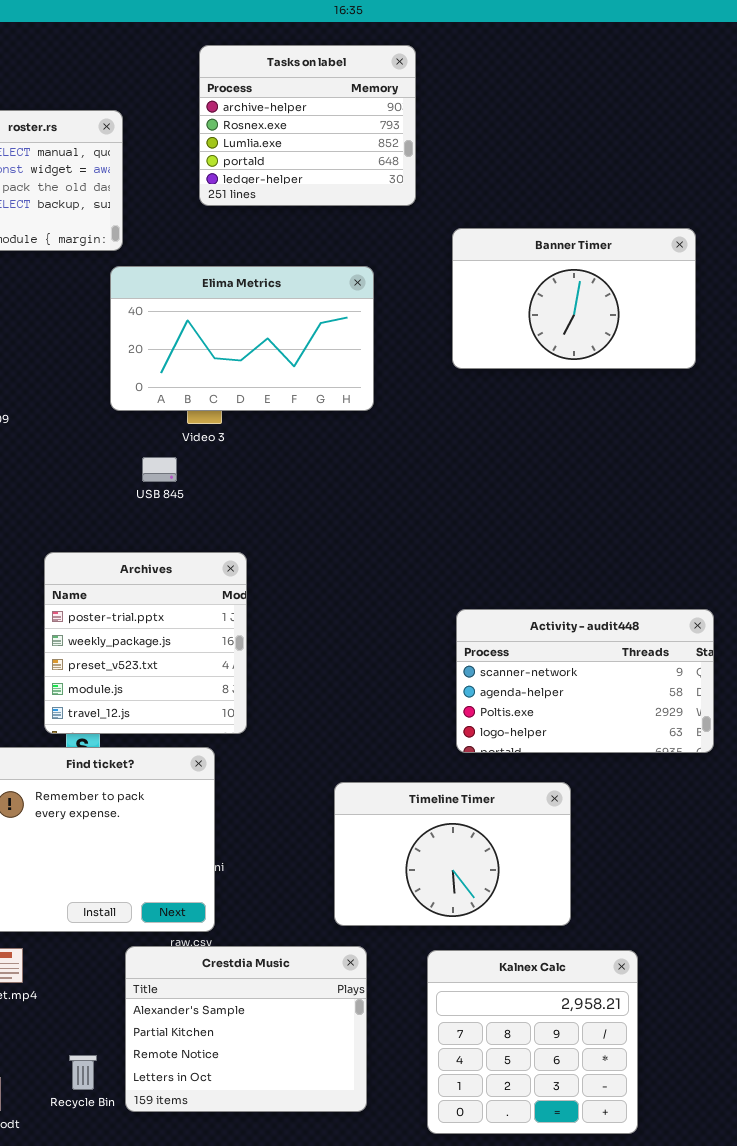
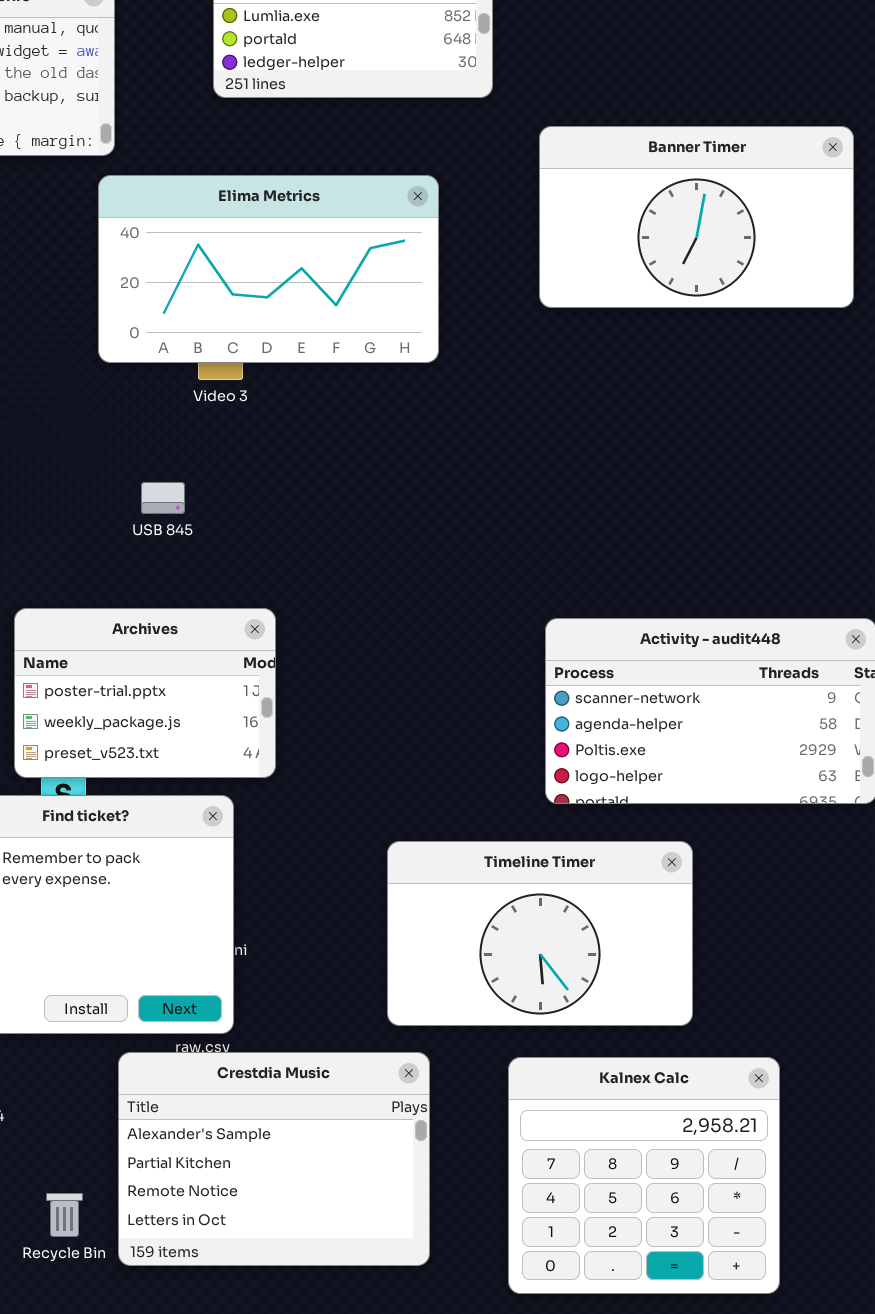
USB 845: [142,457,177,482] -> [141,482,185,514], moved
Archives: [44,552,247,734] -> [14,608,276,778], resized

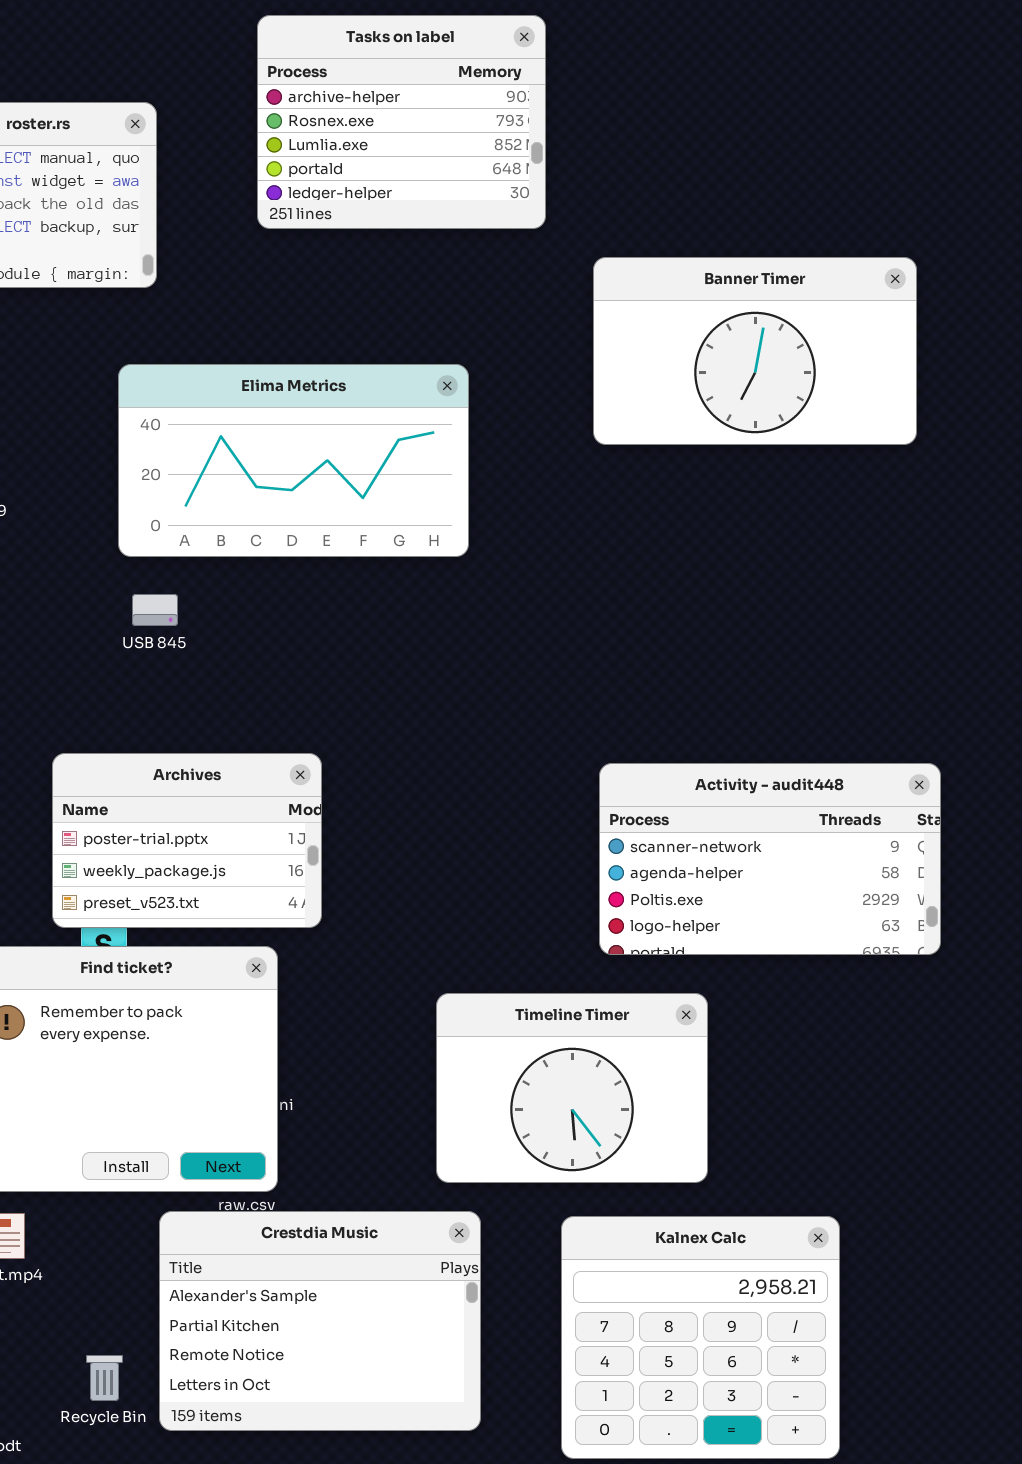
Elima Metrics: [98,175,439,363] -> [118,364,469,557], moved
USB 845: [141,482,185,514] -> [132,594,178,626], moved
Timeline Timer: [387,841,693,1026] -> [436,993,708,1183], resized

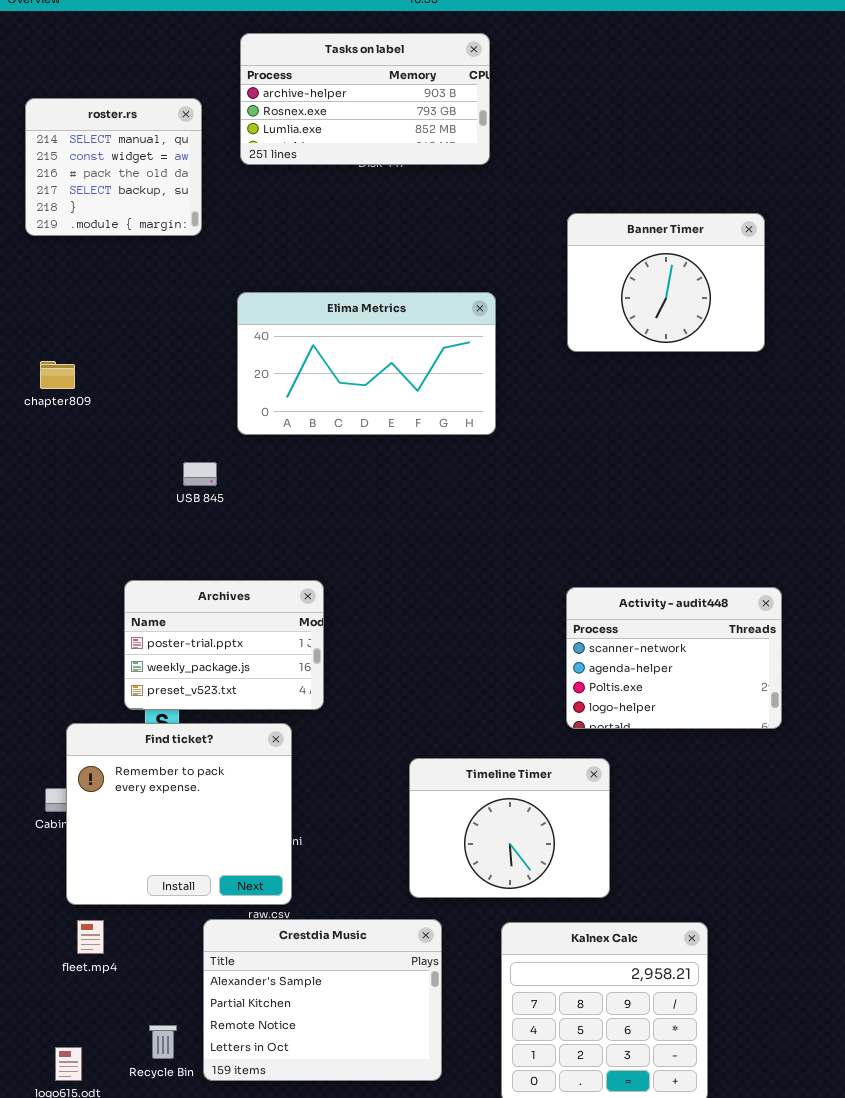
Tasks on label: [257,15,546,229] -> [240,33,490,165], resized
Banner Timer: [593,257,917,445] -> [567,213,765,352], resized
Elima Metrics: [118,364,469,557] -> [237,292,496,435], moved
Activity - audit448: [599,763,941,955] -> [566,587,782,729], resized

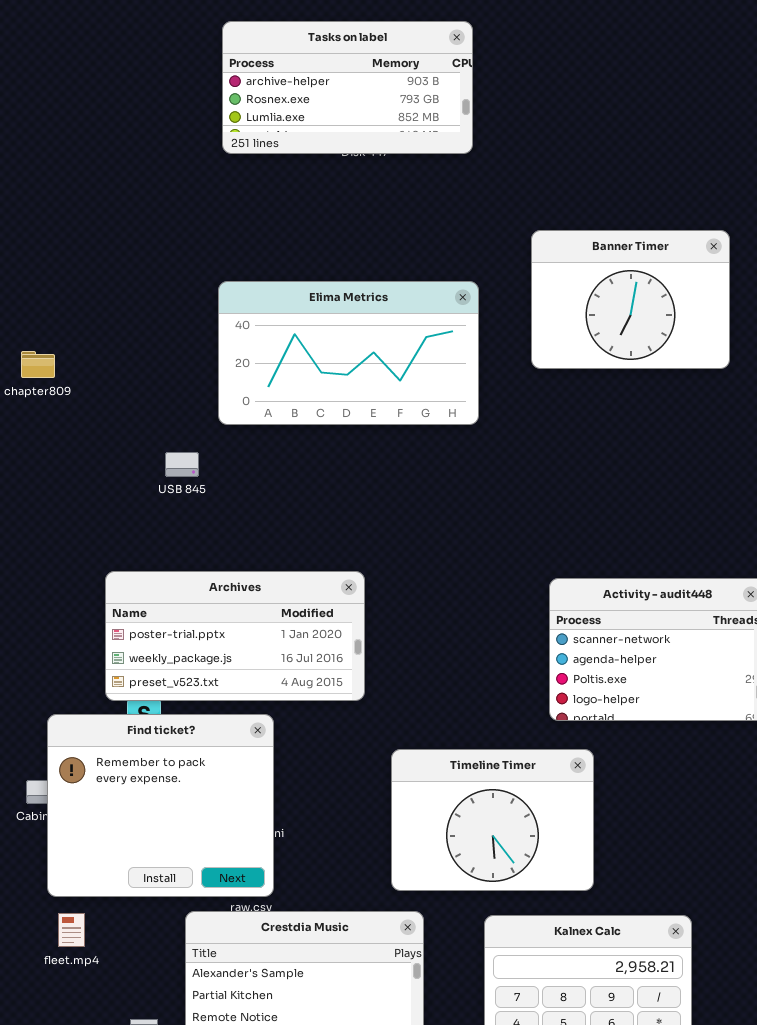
roster.rs: [25,98,202,236] -> none, closed
Banner Timer: [567,213,765,352] -> [531,230,730,369], moved
Archives: [124,580,324,710] -> [105,571,365,701], resized

